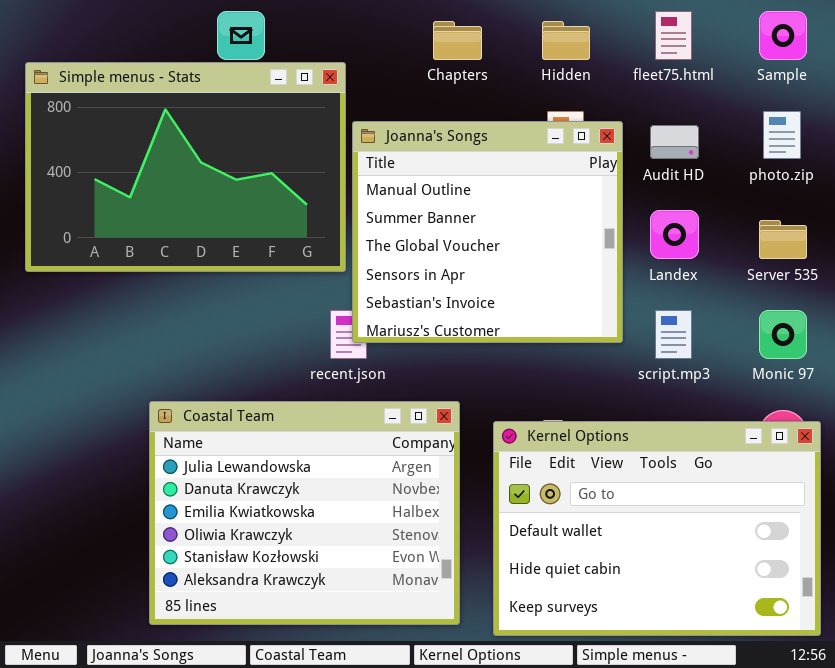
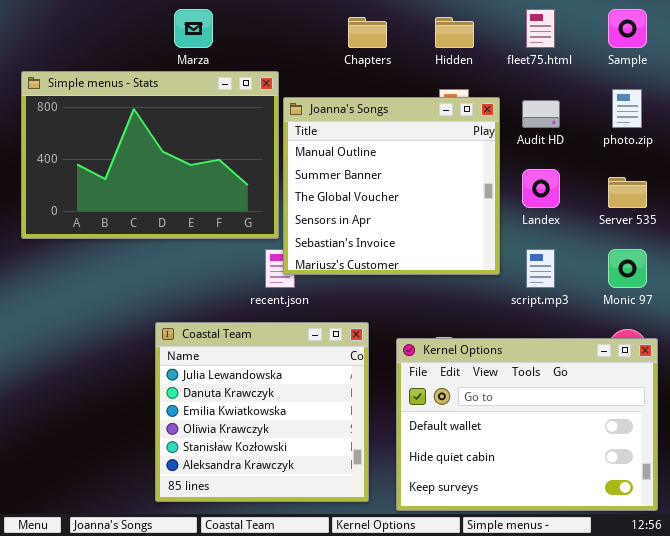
Simple menus - Stats: [25,62,346,272] -> [21,71,279,239], moved
Coastal Team: [149,401,460,625] -> [155,322,369,502], resized

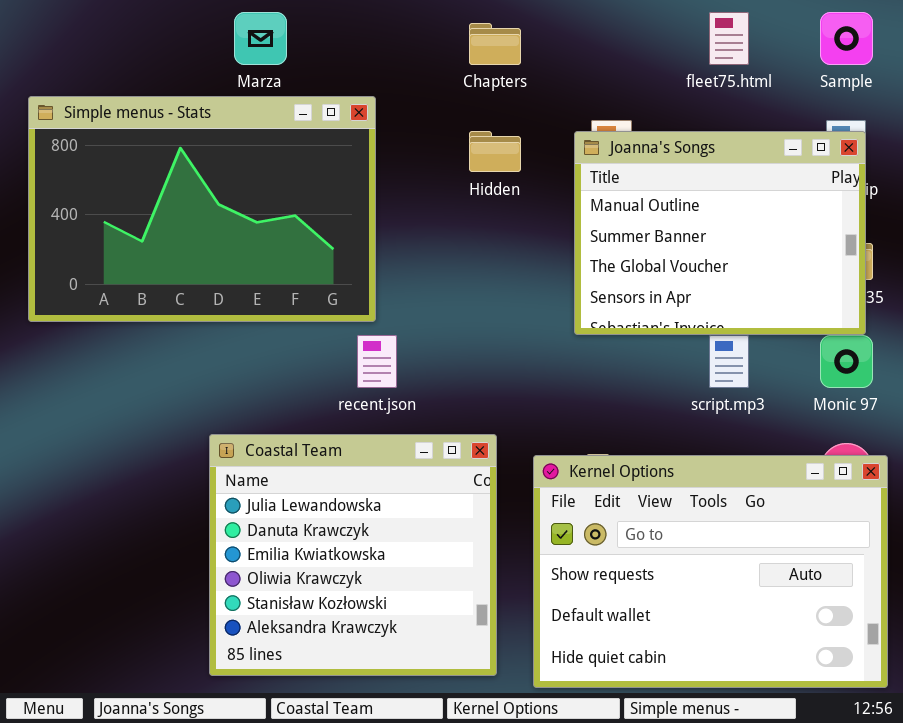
Hidden: [435,17,474,48] -> [469,131,521,172], moved
Joanna's Songs: [283,97,500,275] -> [574,131,866,335], moved, resized
Kernel Options: [396,338,658,511] -> [533,455,888,688], scrolled up 1 row

